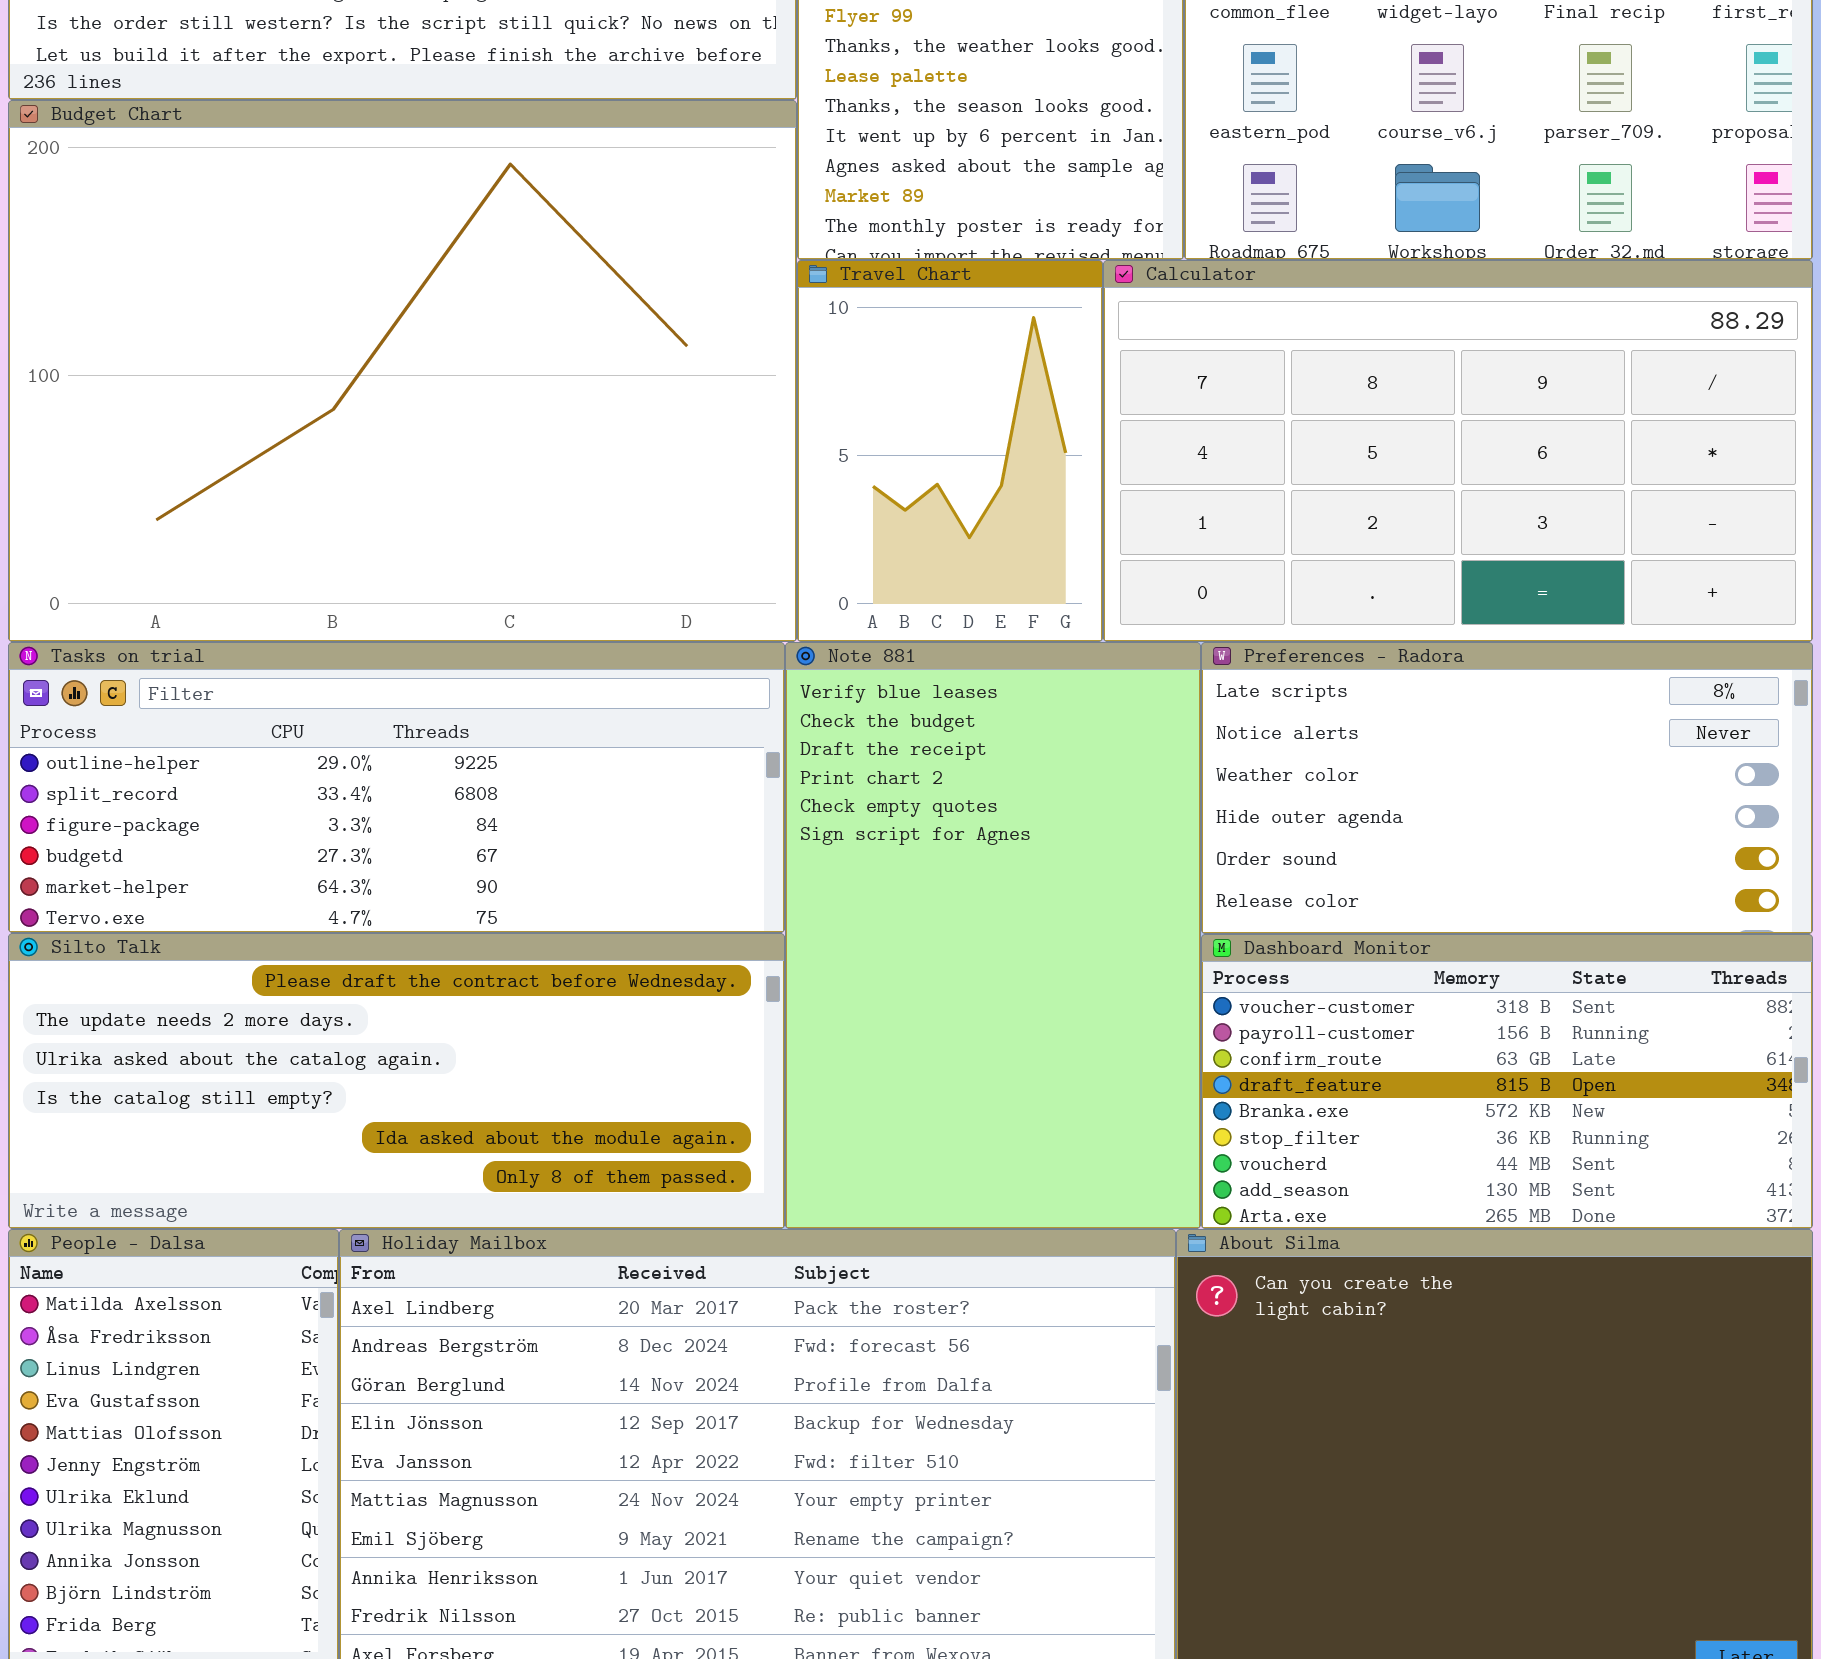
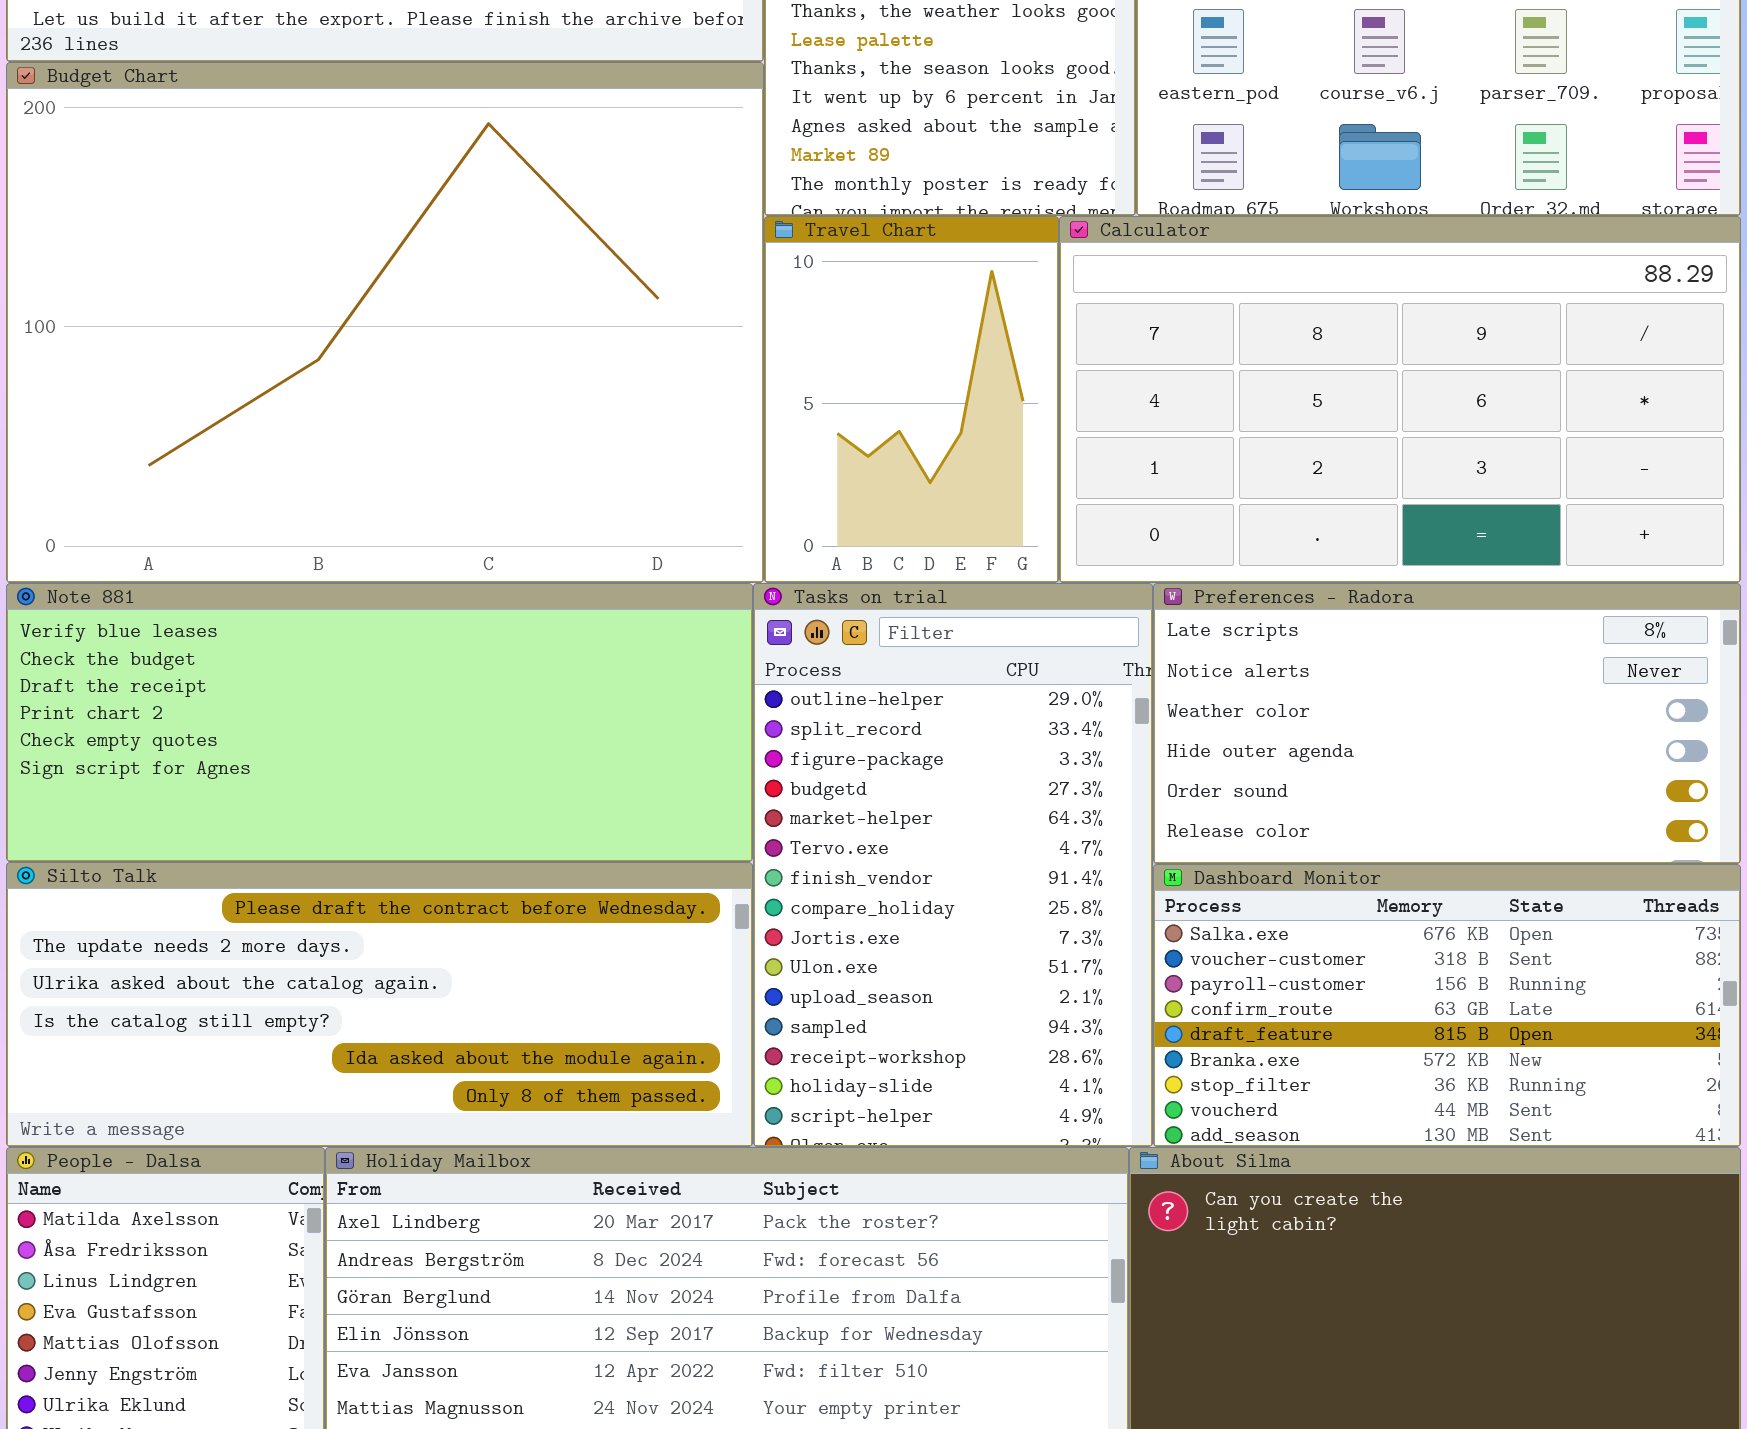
Tasks on trial: [8,642,785,933] -> [753,583,1153,1147], moved, resized
Note 881: [785,642,1201,1229] -> [6,583,753,862], moved, resized
Dashboard Monitor: [1201,934,1813,1229] -> [1153,864,1741,1147], scrolled up 1 row

